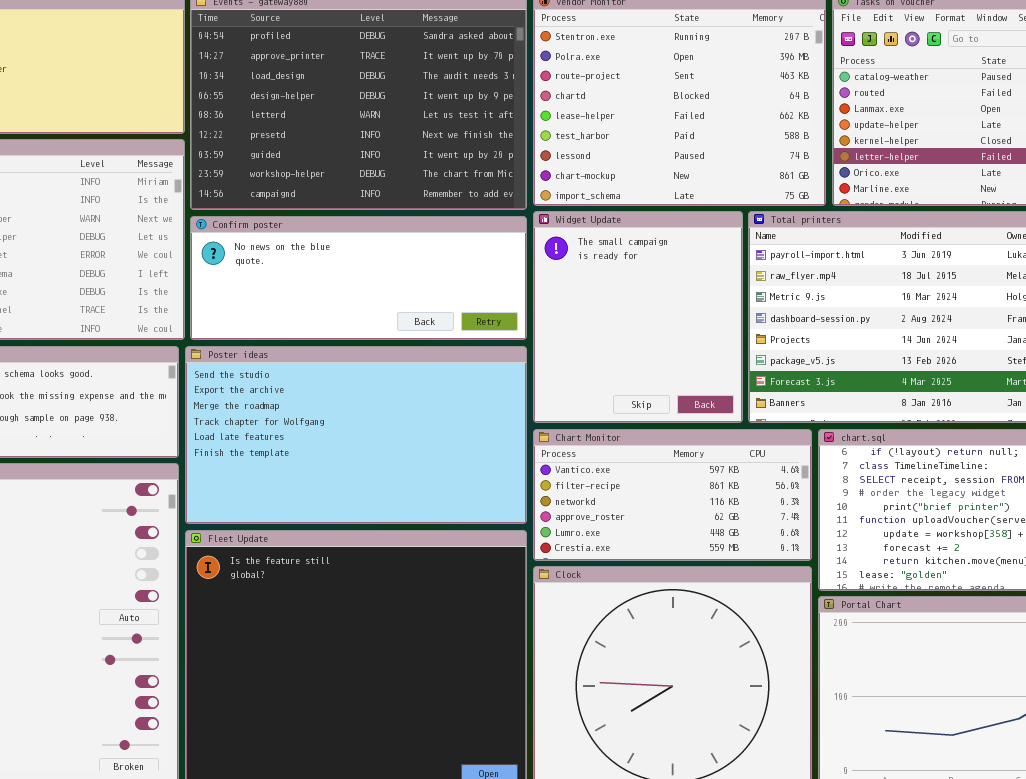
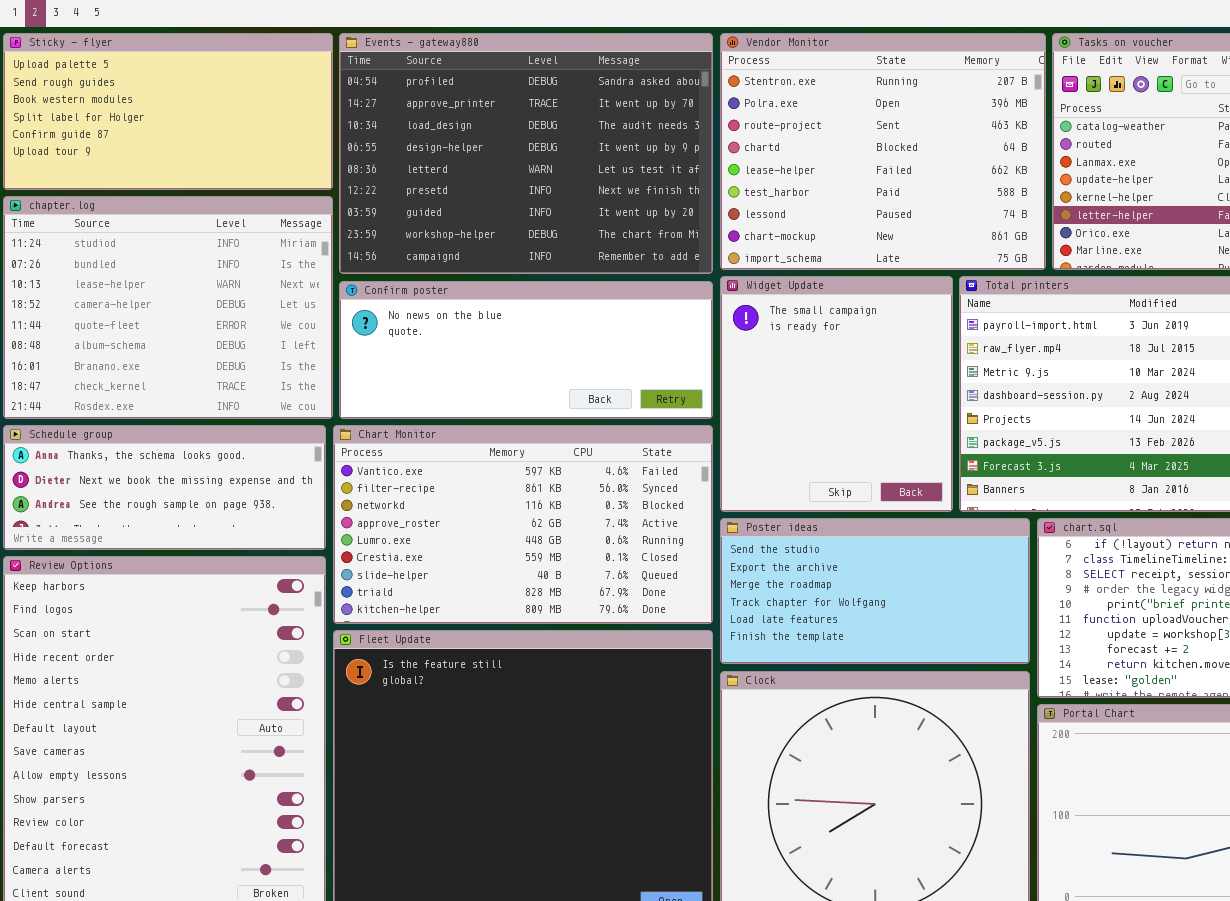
Poster ideas: [185,346,527,524] -> [720,518,1030,664], moved, resized
Chart Monitor: [533,429,812,561] -> [333,425,713,624], moved, resized

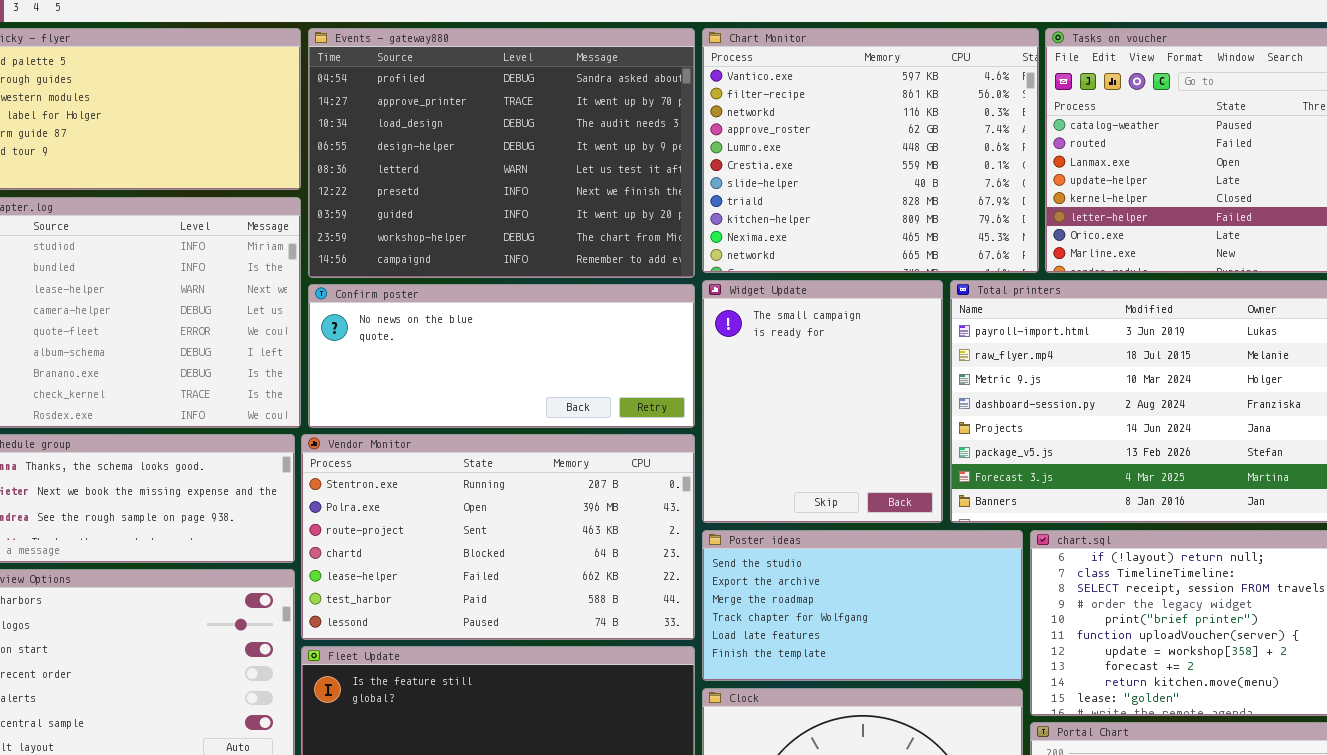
Vendor Monitor: [720,33,1046,270] -> [301,434,695,640], moved, resized
Chart Monitor: [333,425,713,624] -> [702,28,1039,273], moved, resized

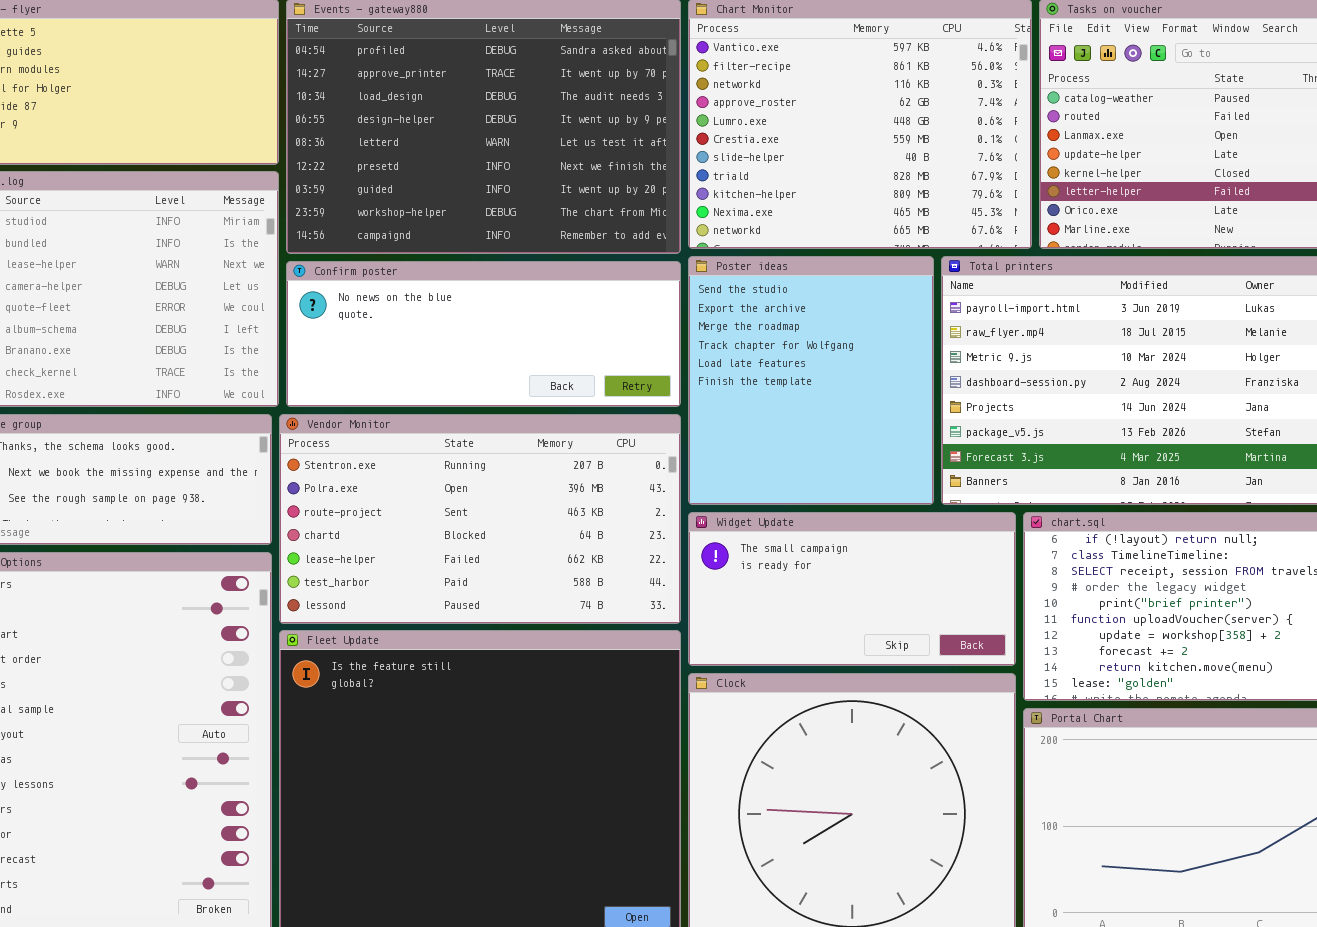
Widget Update: [702,280,943,523] -> [688,512,1016,666], moved, resized
Poster ideas: [702,530,1023,681] -> [688,256,934,505], moved, resized

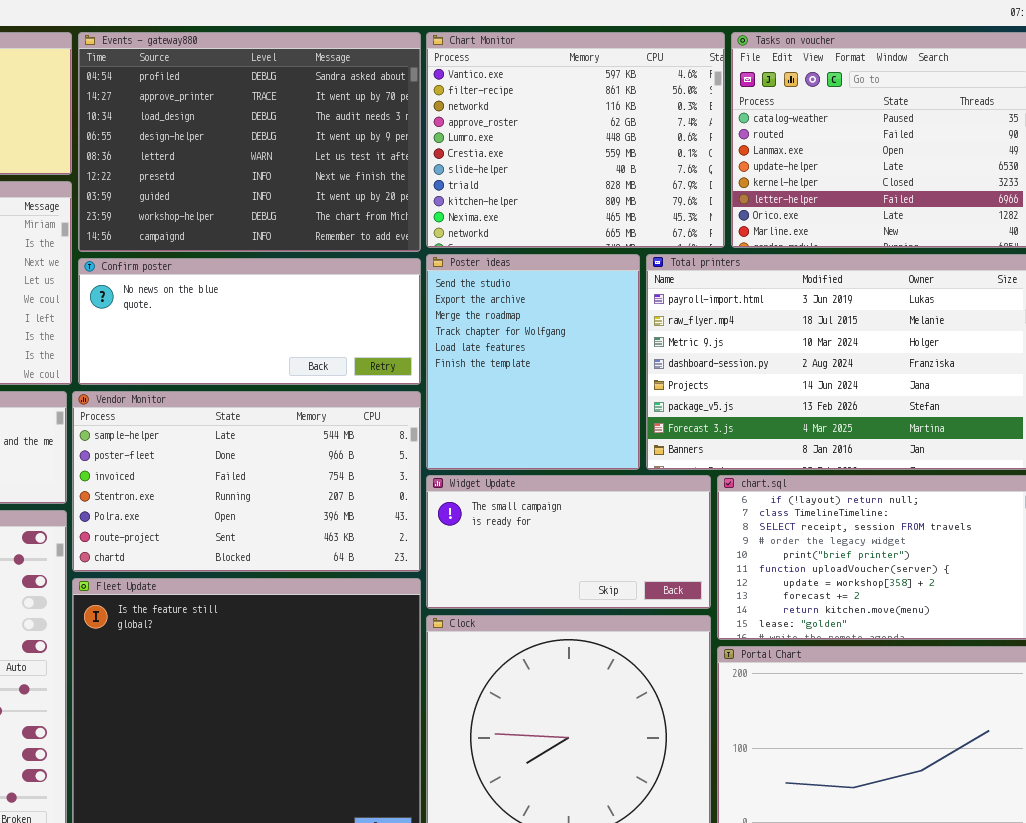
Vendor Monitor: [279,414,681,624] -> [72,391,421,572], scrolled up 3 rows

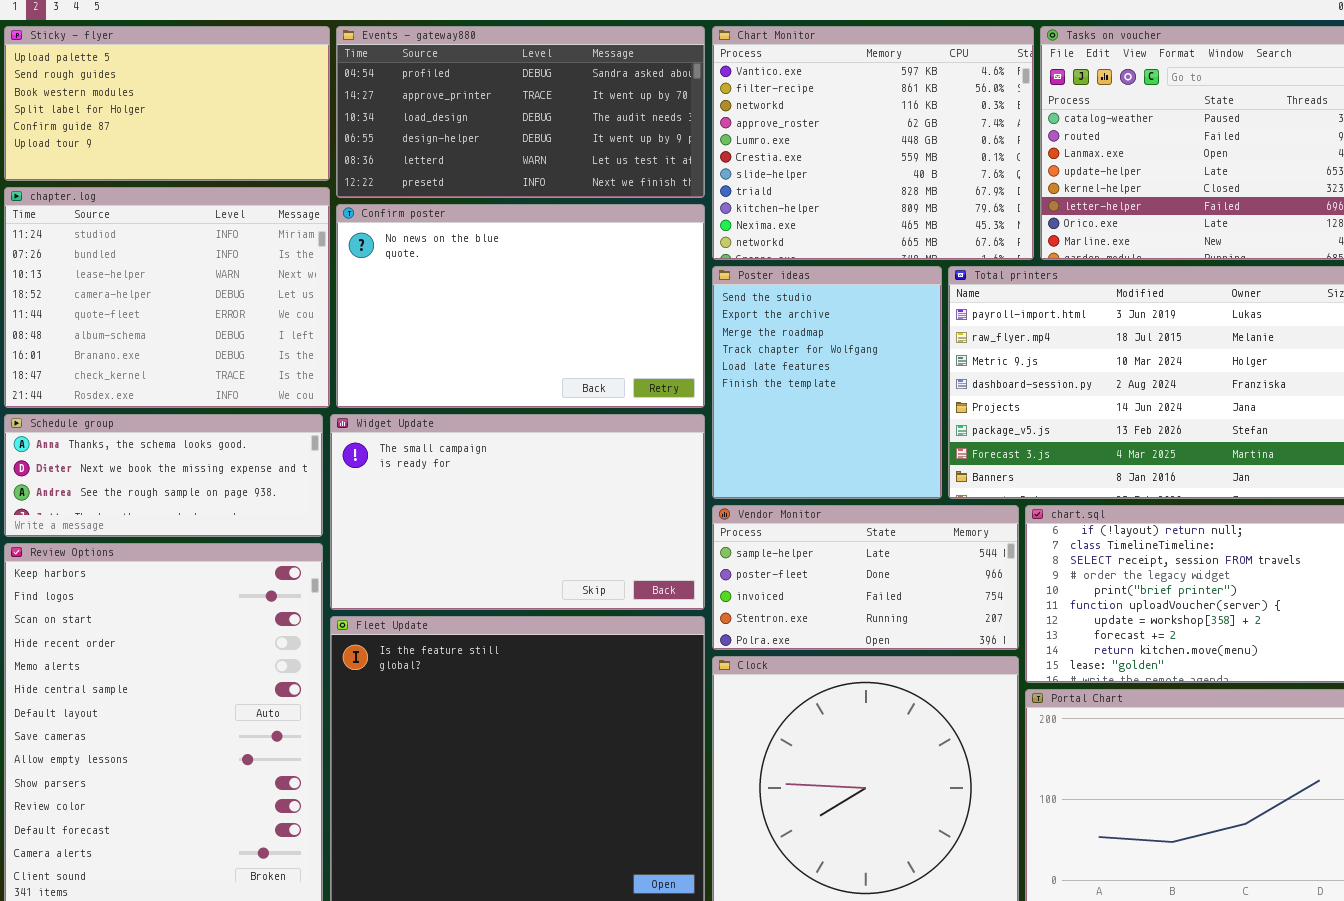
Events - gateway880: [78,32,421,252] -> [336,26,705,198], resized
Confirm poster: [78,258,421,385] -> [336,204,705,408], resized
Vendor Monitor: [72,391,421,572] -> [712,505,1019,650], moved, resized
Widget Update: [426,475,711,609] -> [330,414,705,610], moved, resized

